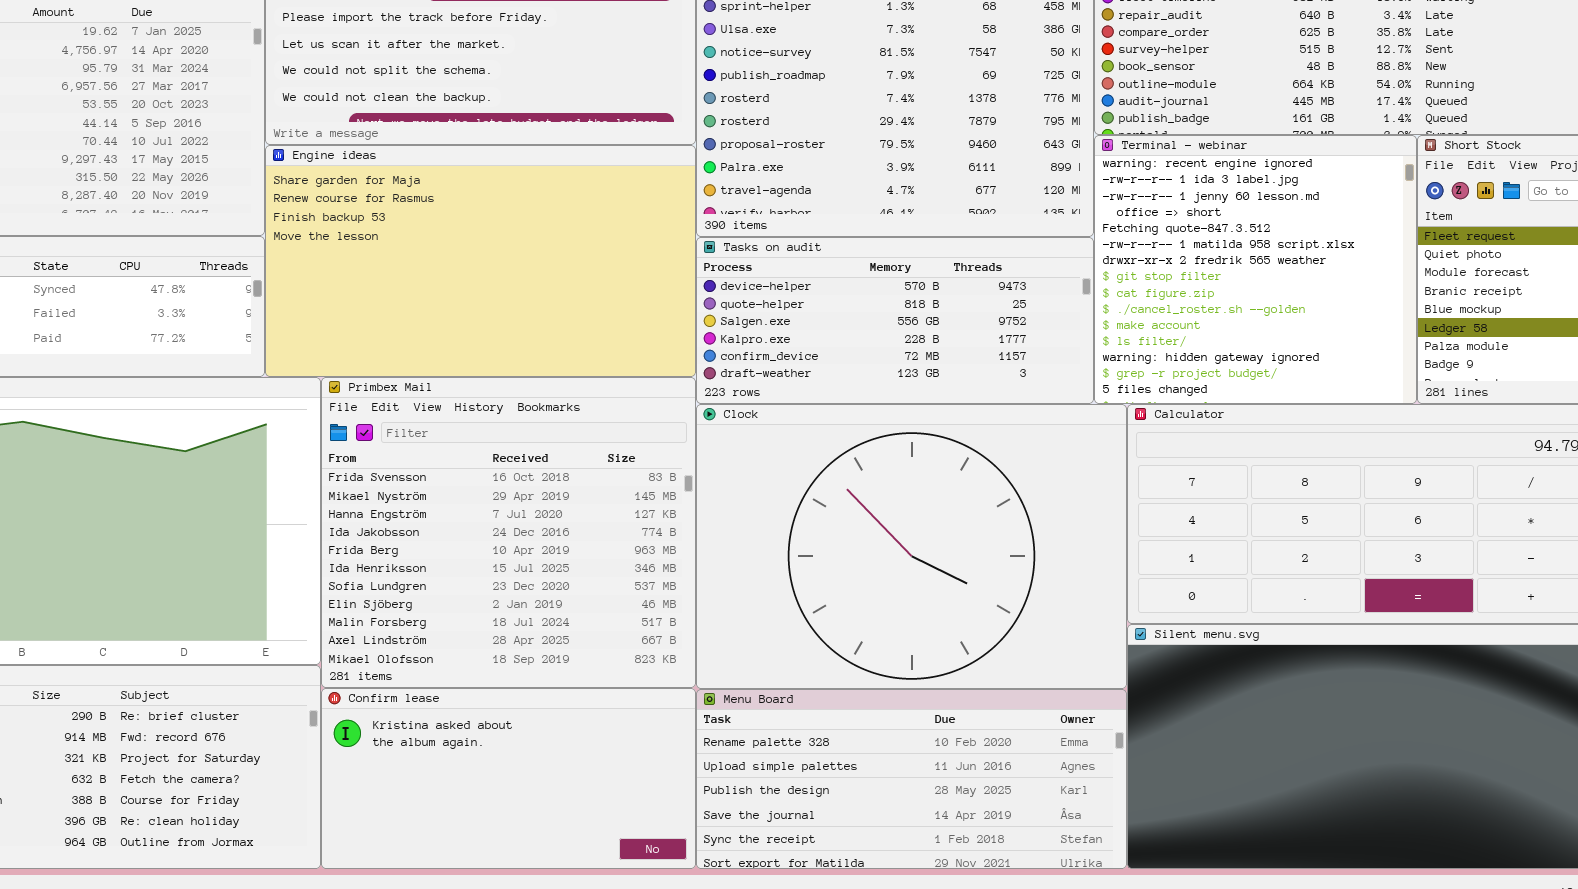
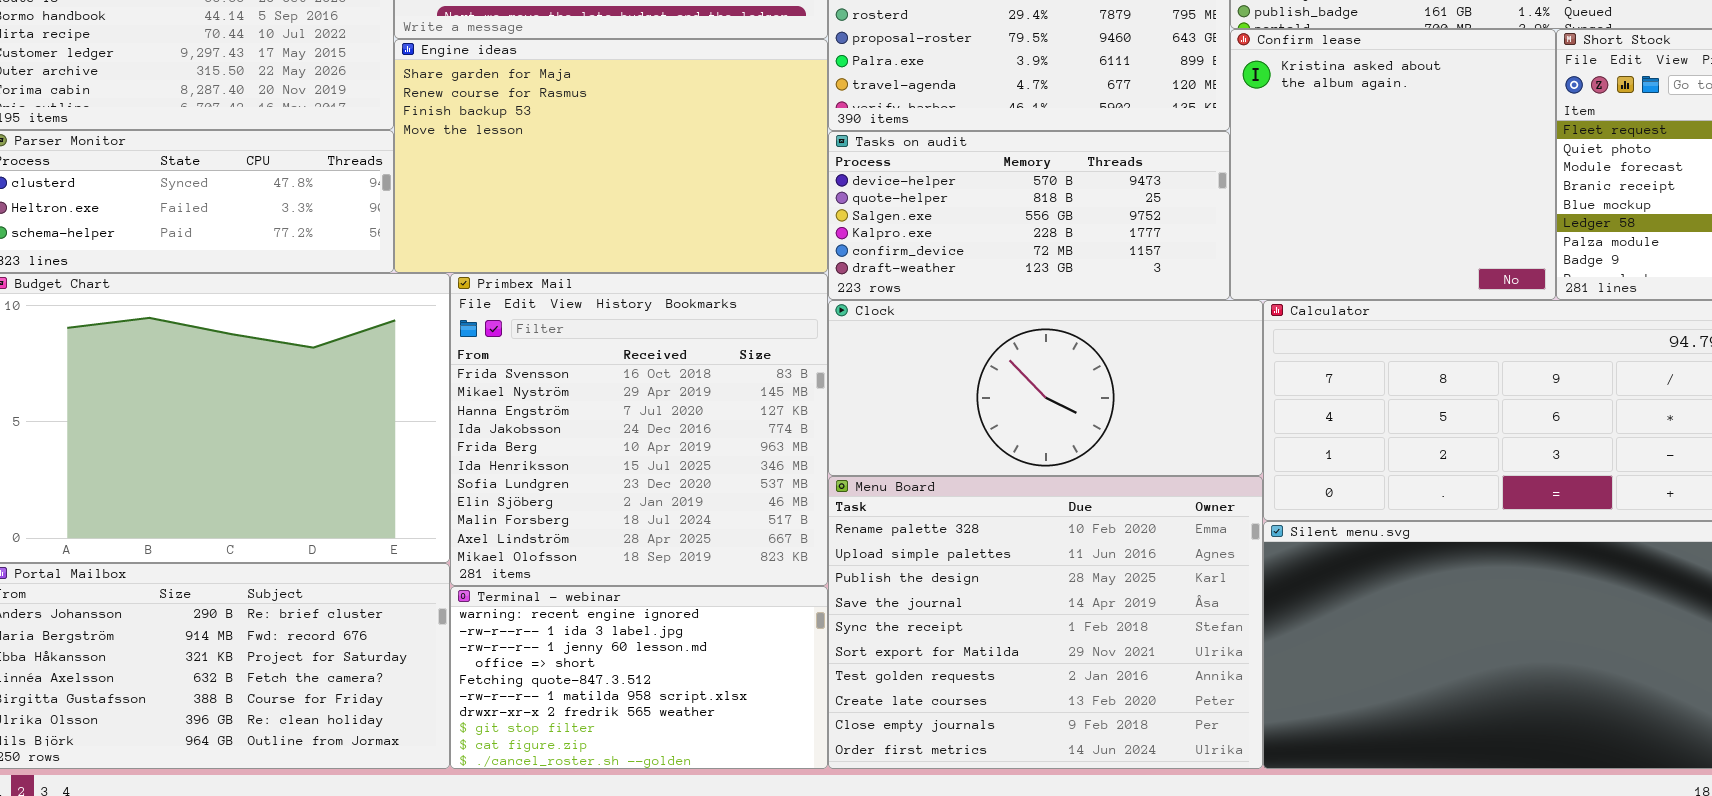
Terminal - webinar: [1094,135,1417,404] -> [450,586,828,769], moved, resized
Clock: [696,404,1127,689] -> [828,300,1263,476], resized
Confirm lease: [321,688,696,869] -> [1230,29,1556,300], moved, resized
Menu Board: [696,689,1127,869] -> [828,476,1263,769], resized

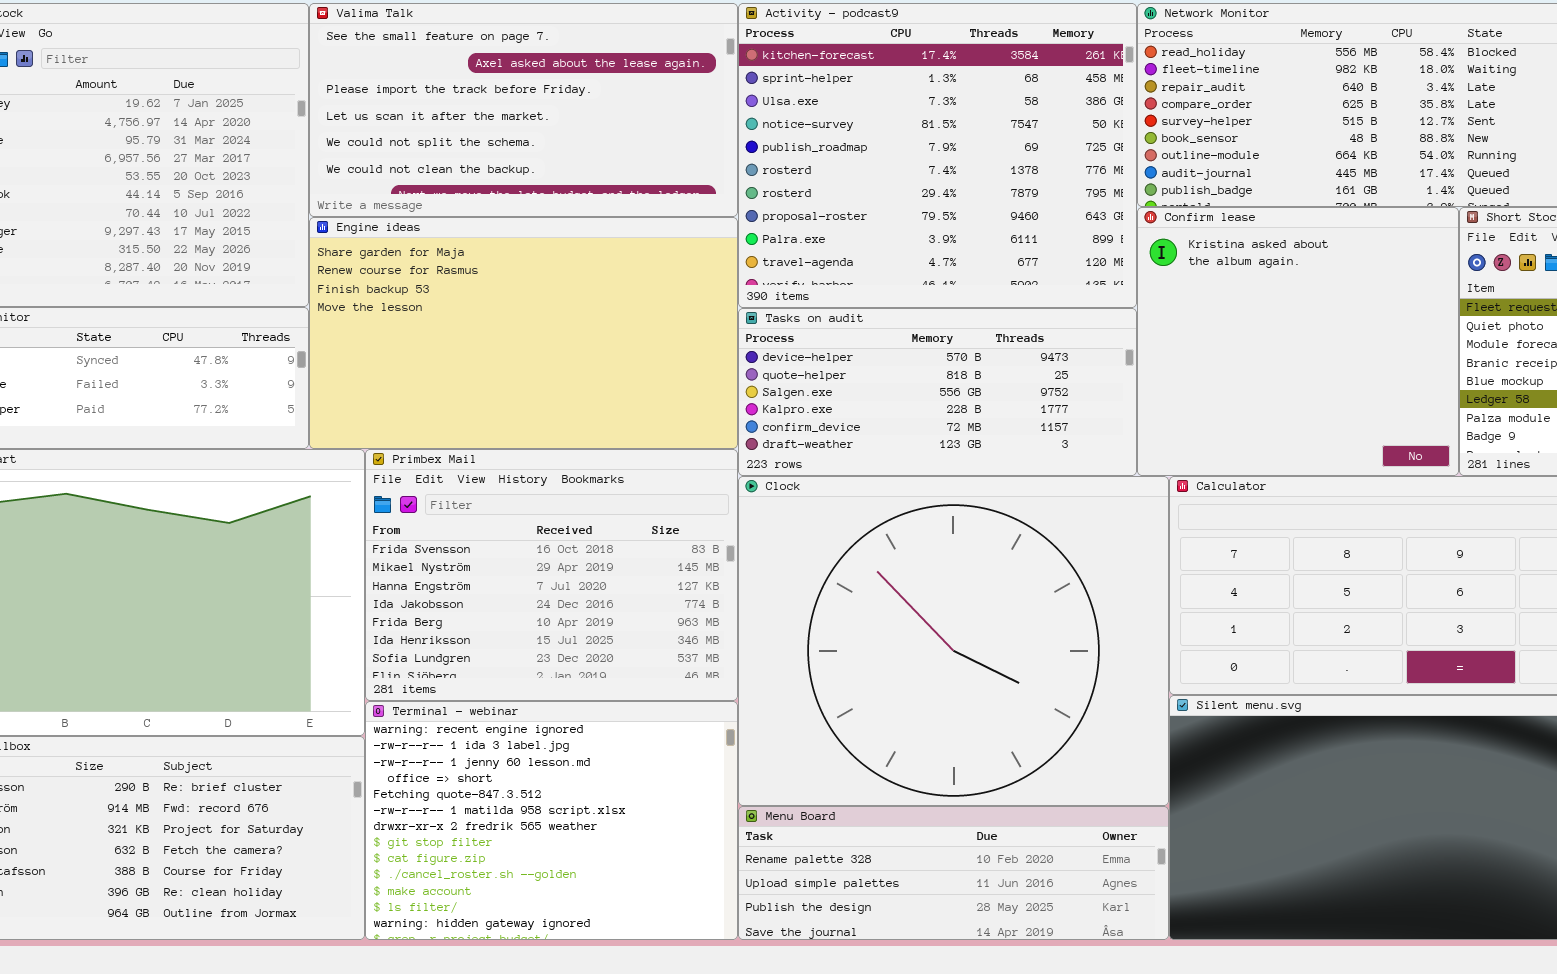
Primbex Mail: [450,273,828,586] -> [365,449,738,701], resized
Clock: [828,300,1263,476] -> [738,476,1169,806], resized
Menu Board: [828,476,1263,769] -> [738,806,1169,940], resized
Terminal - webinar: [450,586,828,769] -> [365,701,738,940], resized

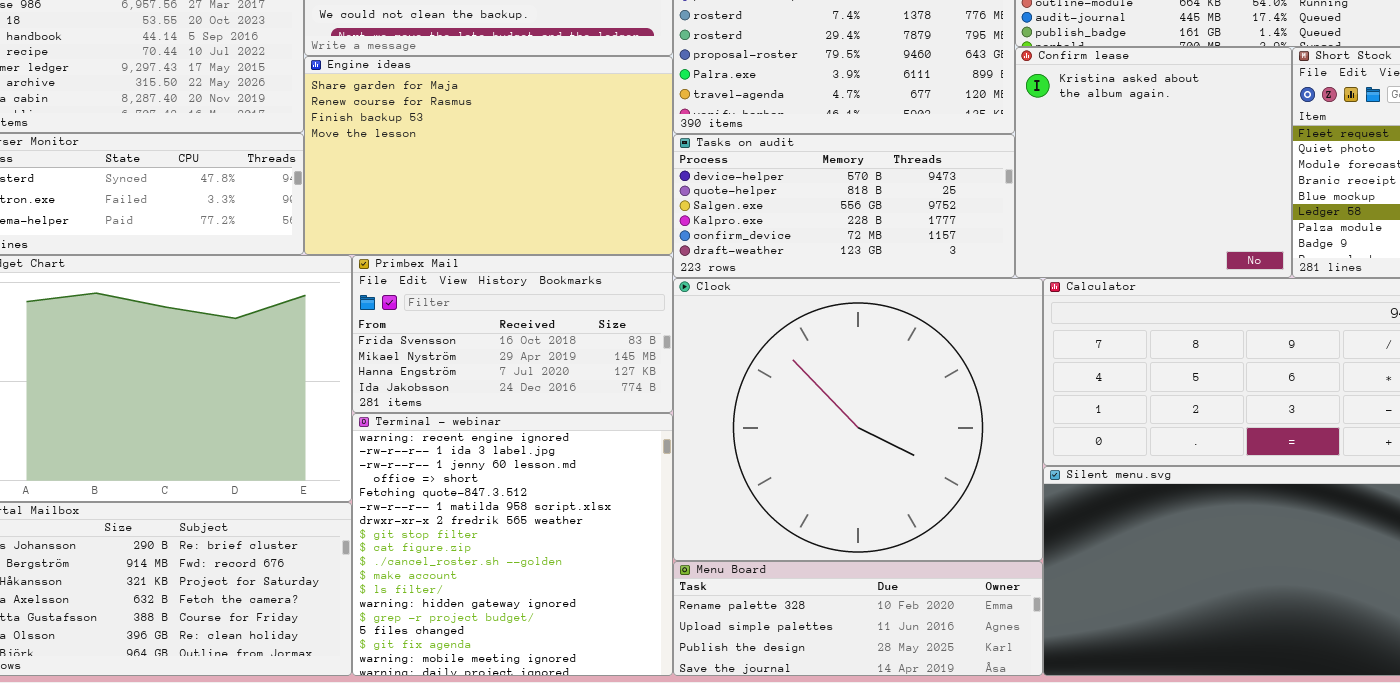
Primbex Mail: [365,449,738,701] -> [352,255,673,413], resized
Terminal - webinar: [365,701,738,940] -> [352,413,673,676], resized

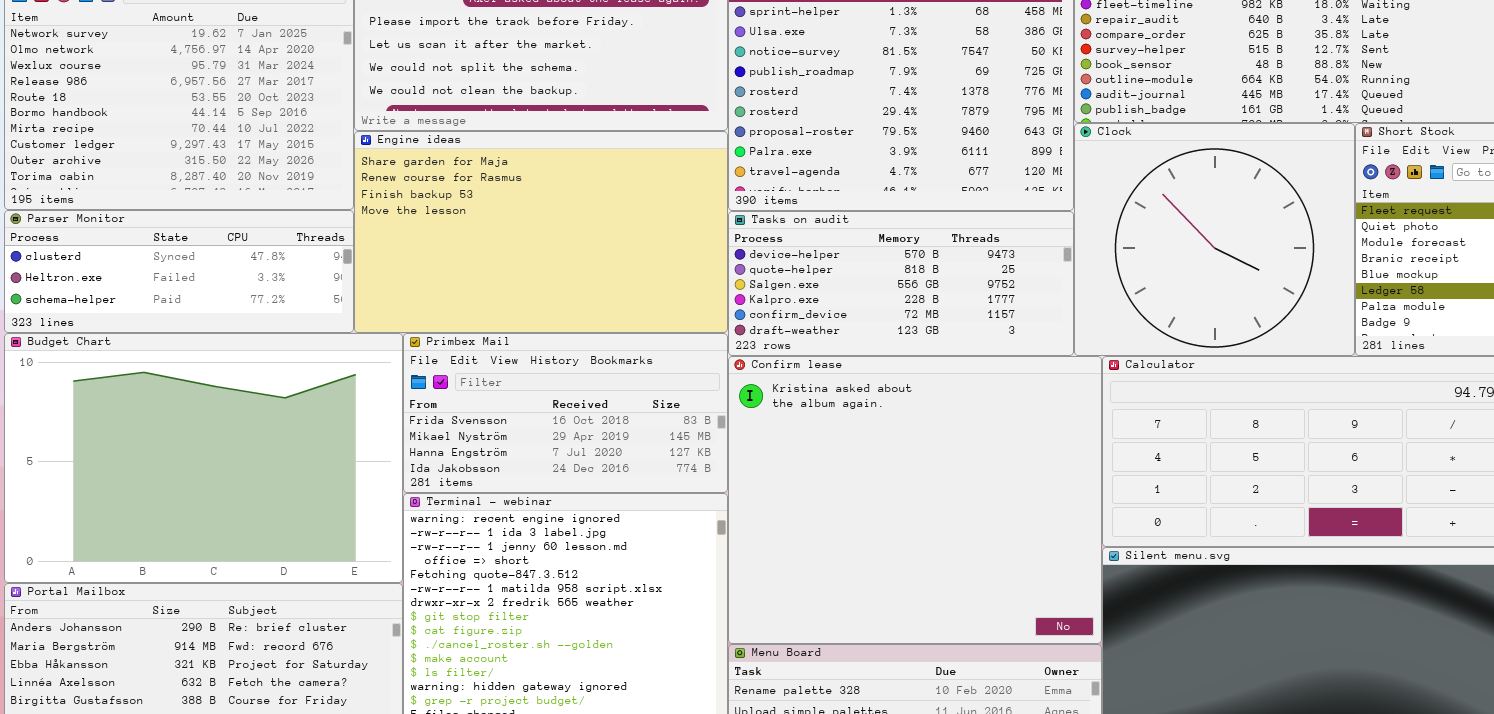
Confirm lease: [1015,47,1292,278] -> [728,356,1102,644], moved, resized
Clock: [673,278,1043,561] -> [1074,123,1355,356], moved, resized

